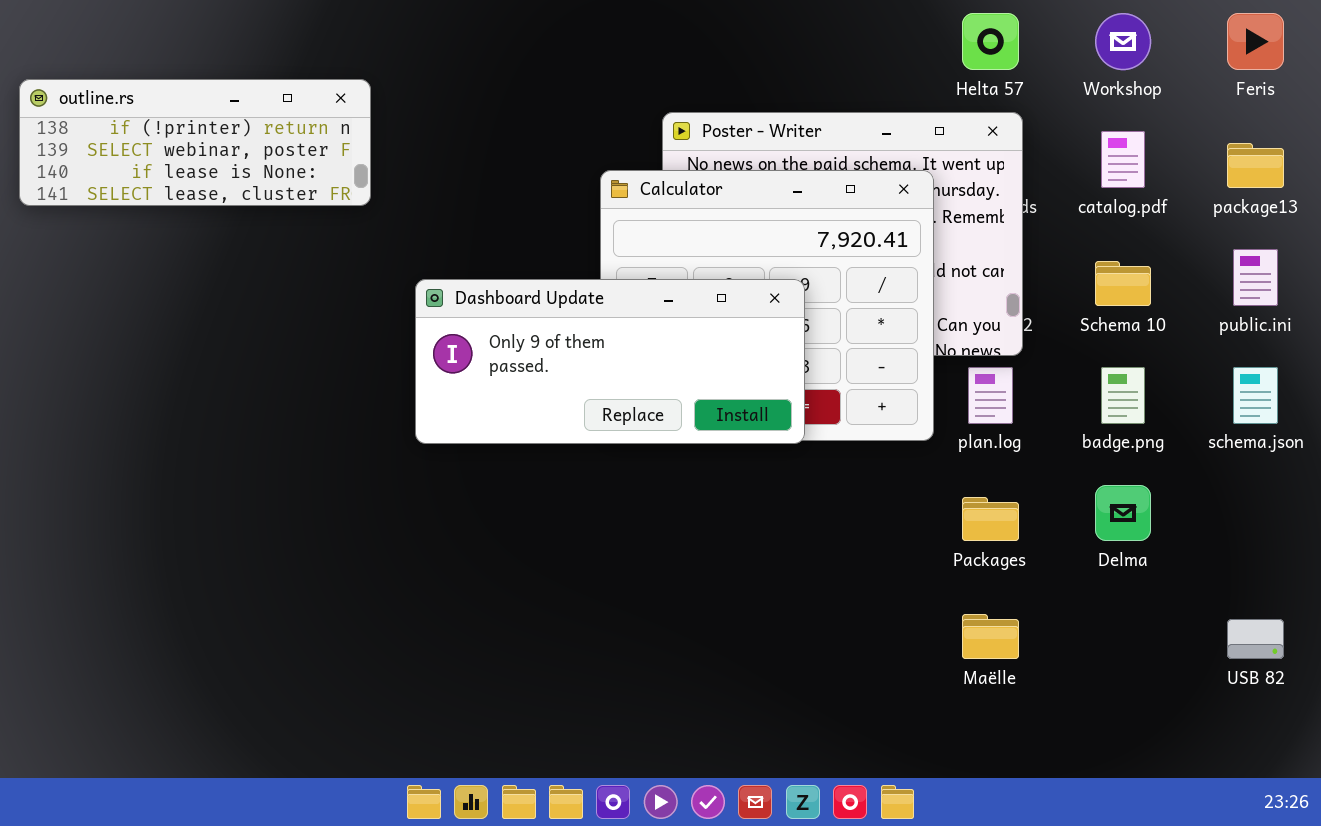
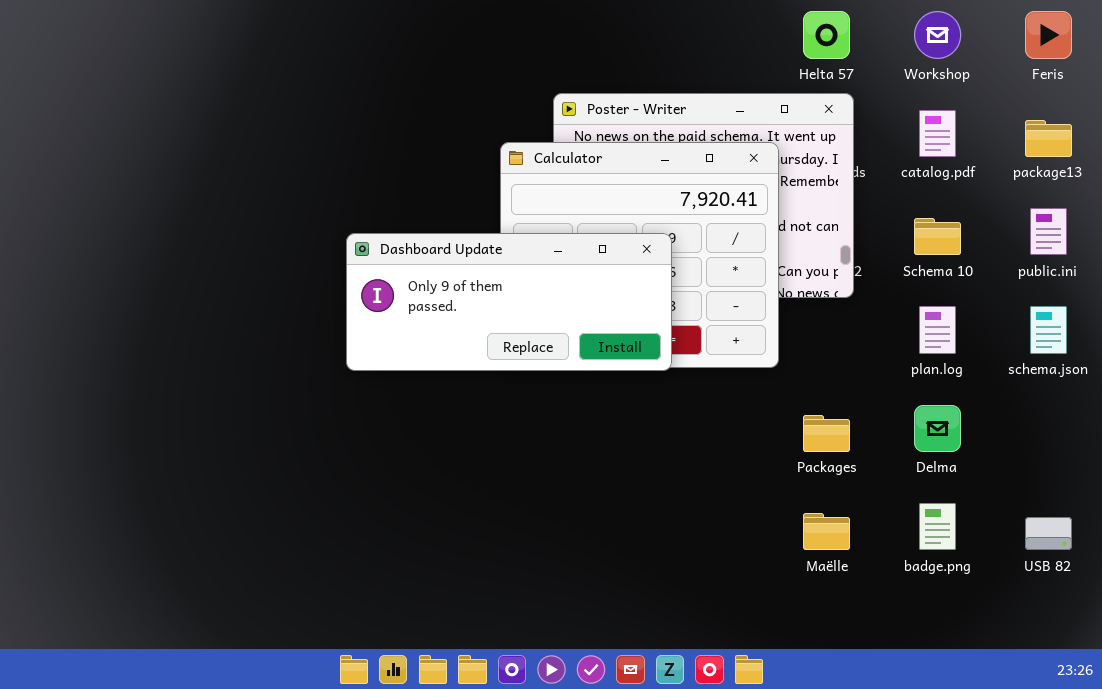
outline.rs: [19,79,371,206] -> none, closed
plan.log: [968,367,1013,424] -> [919,306,956,354], moved
badge.png: [1101,367,1145,424] -> [919,503,956,550], moved

